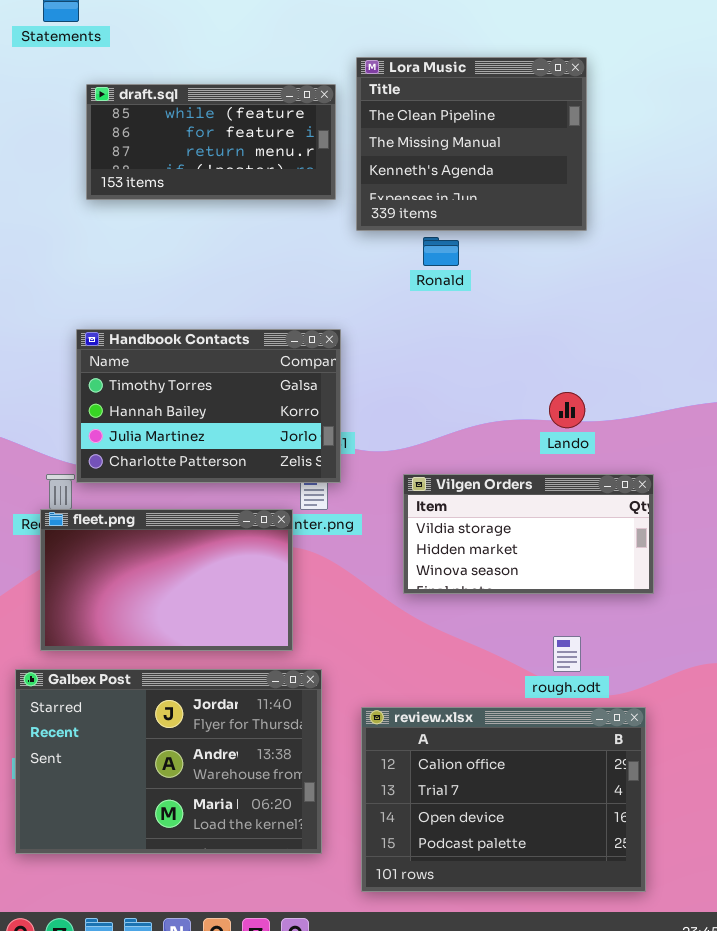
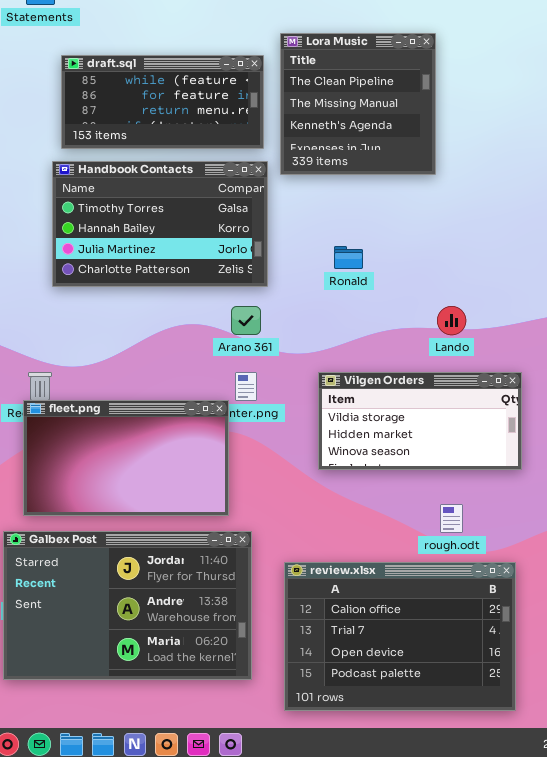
Lora Music: [356,57,587,231] -> [280,33,436,175], resized
Ronald: [423,237,459,266] -> [334,246,363,269], moved
Handbook Contacts: [76,329,341,483] -> [52,161,268,287], moved

